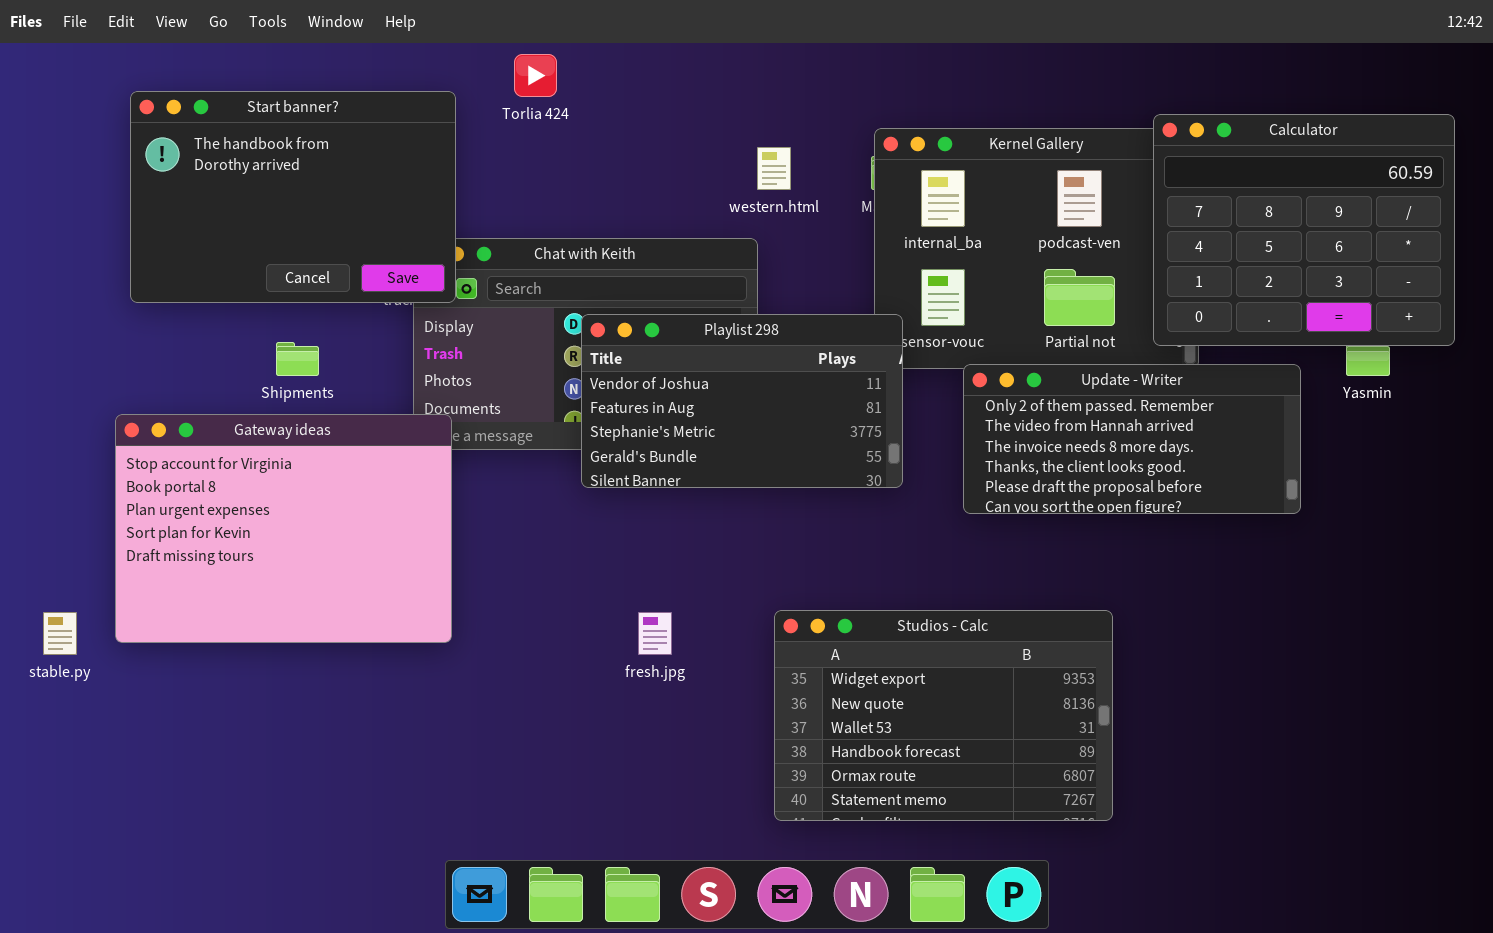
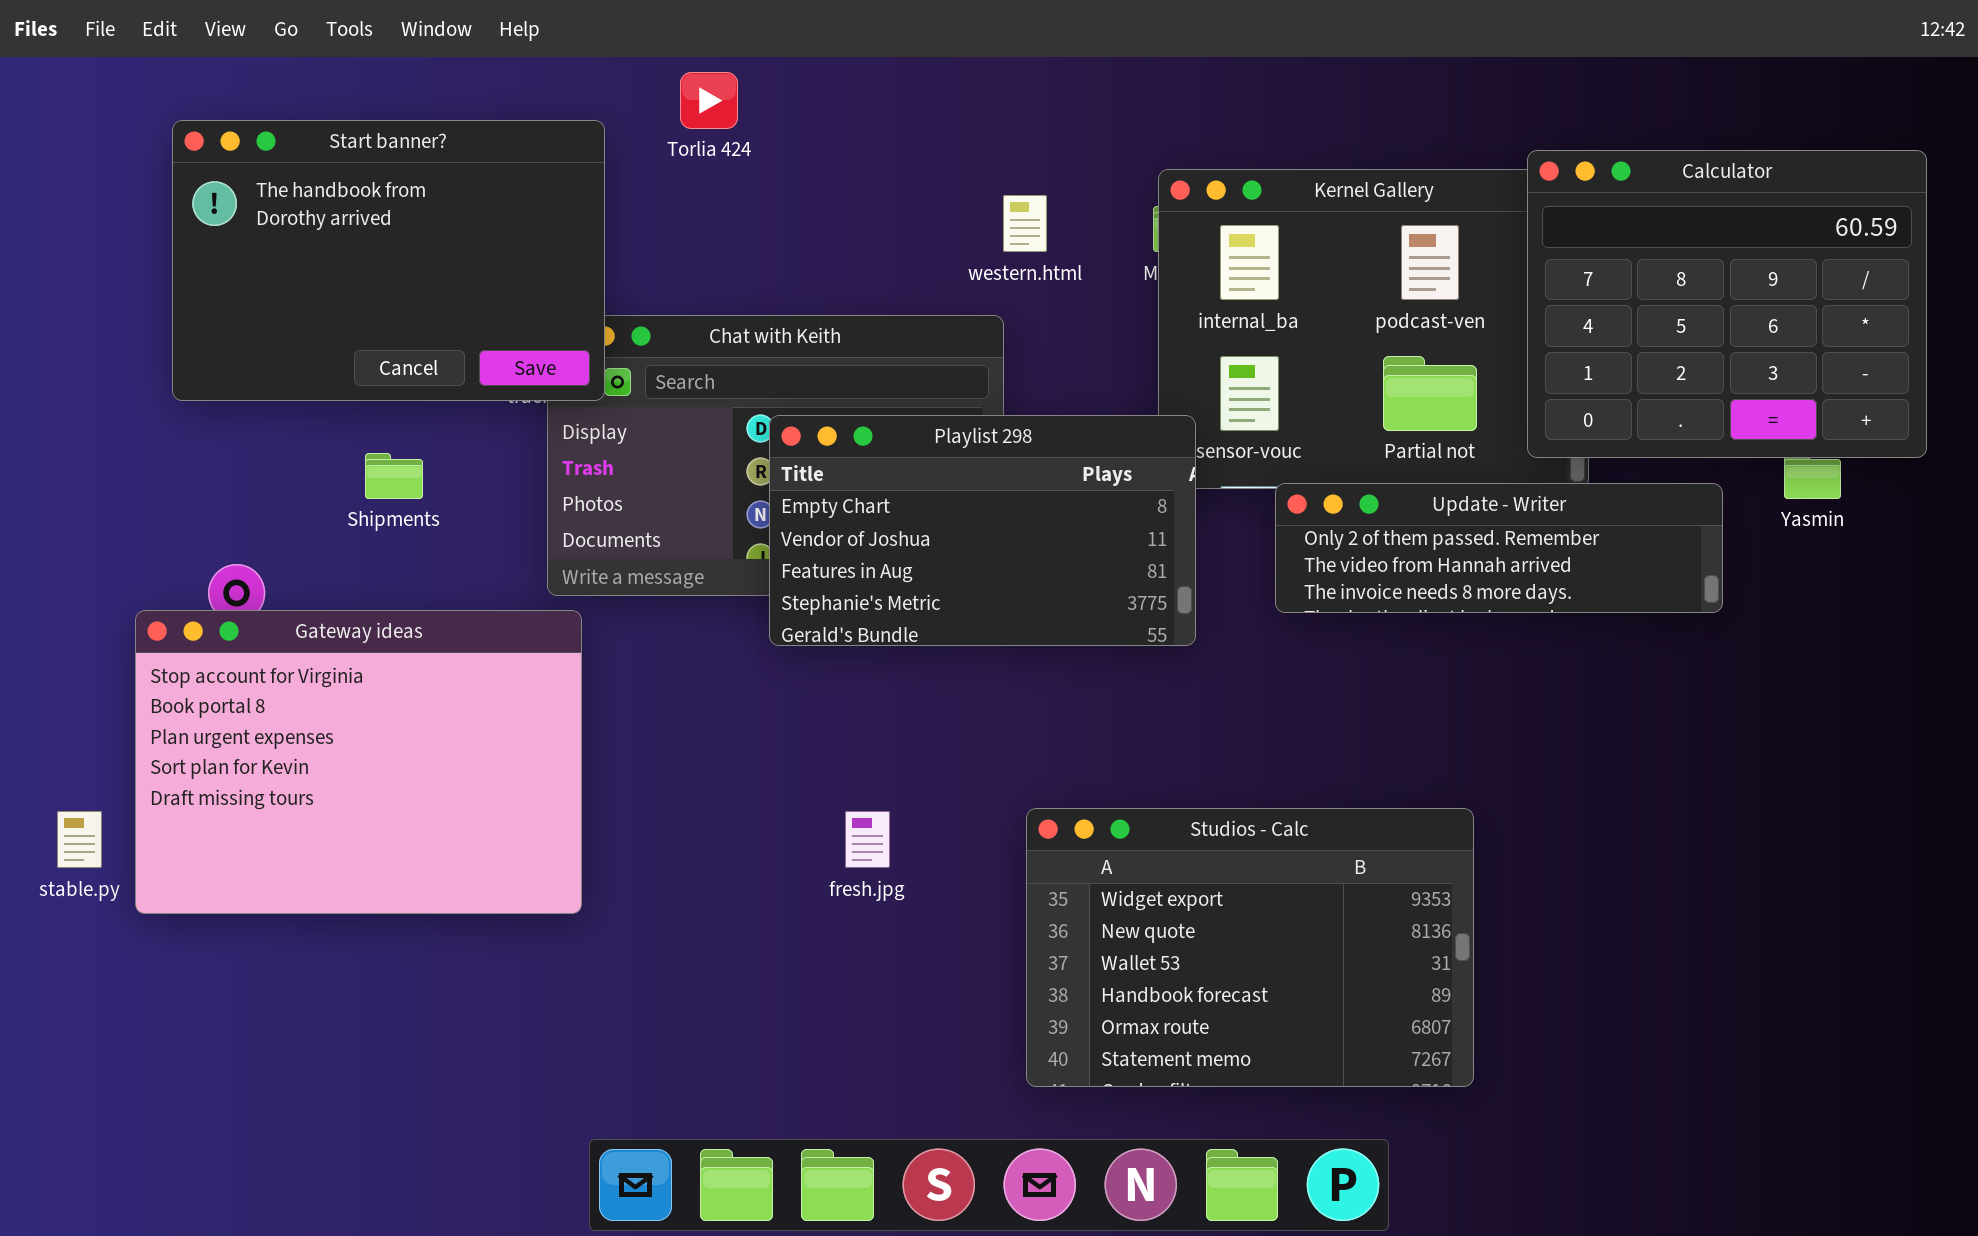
Playlist 298: [581,314,903,488] -> [769,415,1196,646], scrolled up 1 row
Update - Writer: [963,364,1301,514] -> [1275,483,1723,613], resized
Gateway ideas: [115,414,452,643] -> [135,610,582,914], moved

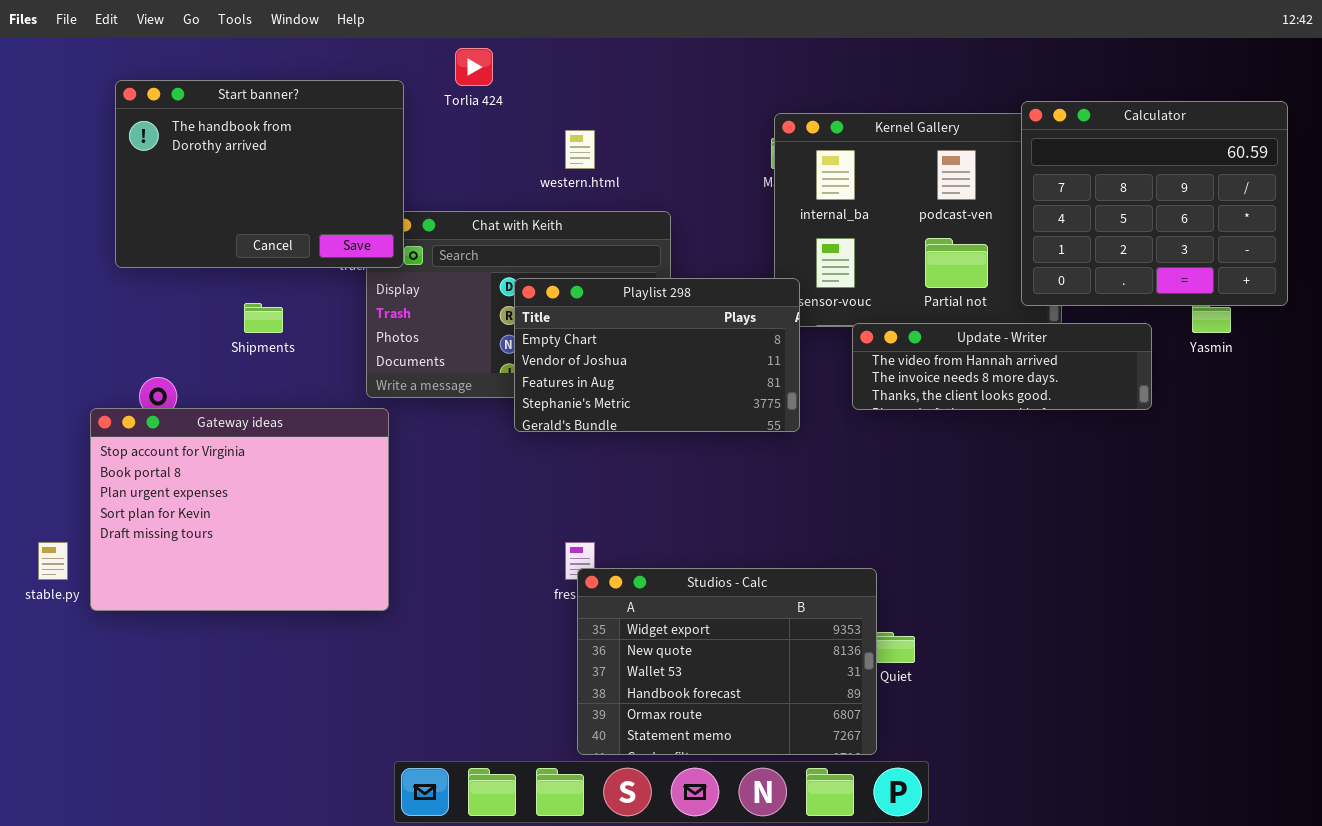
western.html: [1003,195,1047,252] -> [565,130,595,169], moved
Update - Writer: [1275,483,1723,613] -> [852,323,1152,410], scrolled down 1 row
Studios - Calc: [1026,808,1474,1087] -> [577,568,877,755], moved

